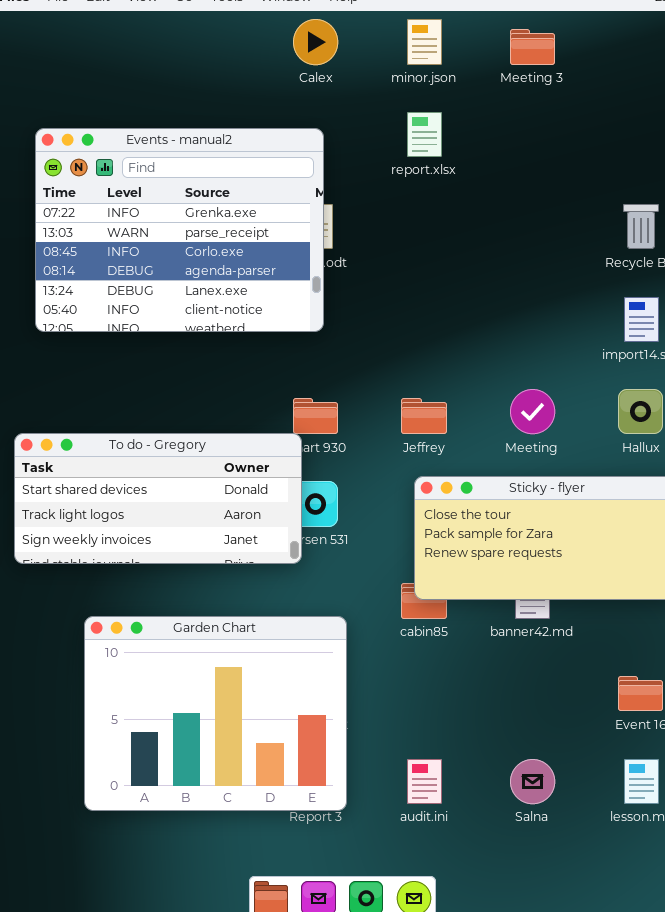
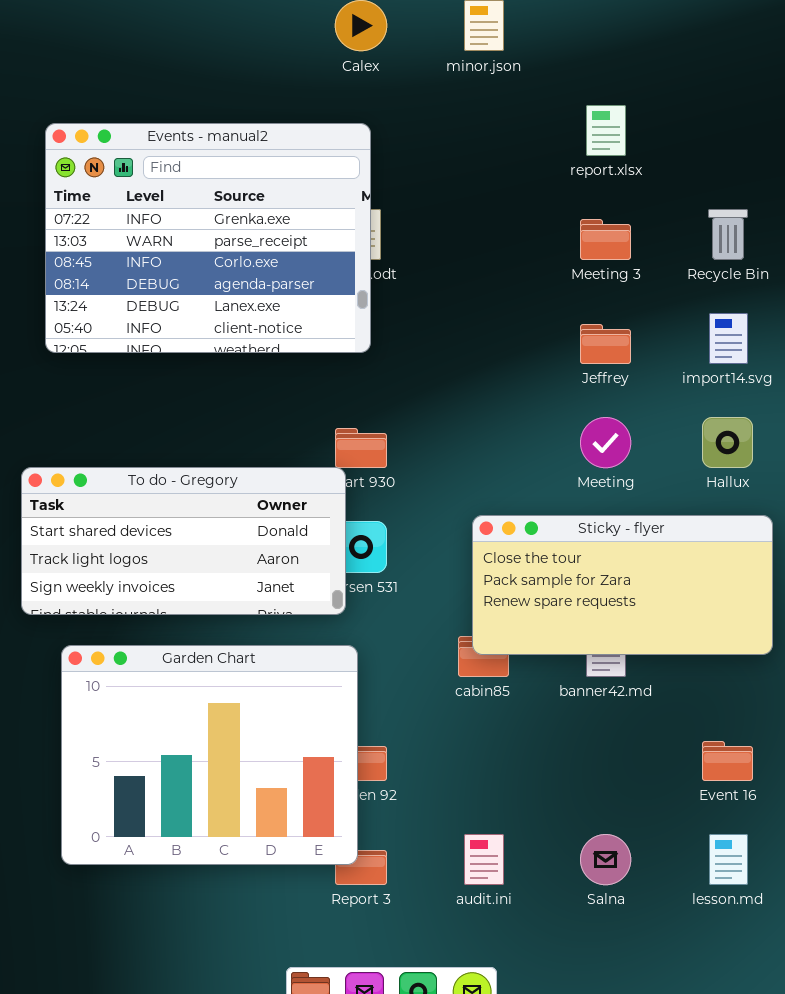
Meeting 3: [510,29,555,65] -> [580,219,631,260], moved
report.xlsx: [407,112,442,157] -> [586,105,626,156], moved
Jeffrey: [401,398,447,434] -> [580,324,631,364], moved
Garden Chart: [84,616,347,811] -> [61,645,358,865], moved

